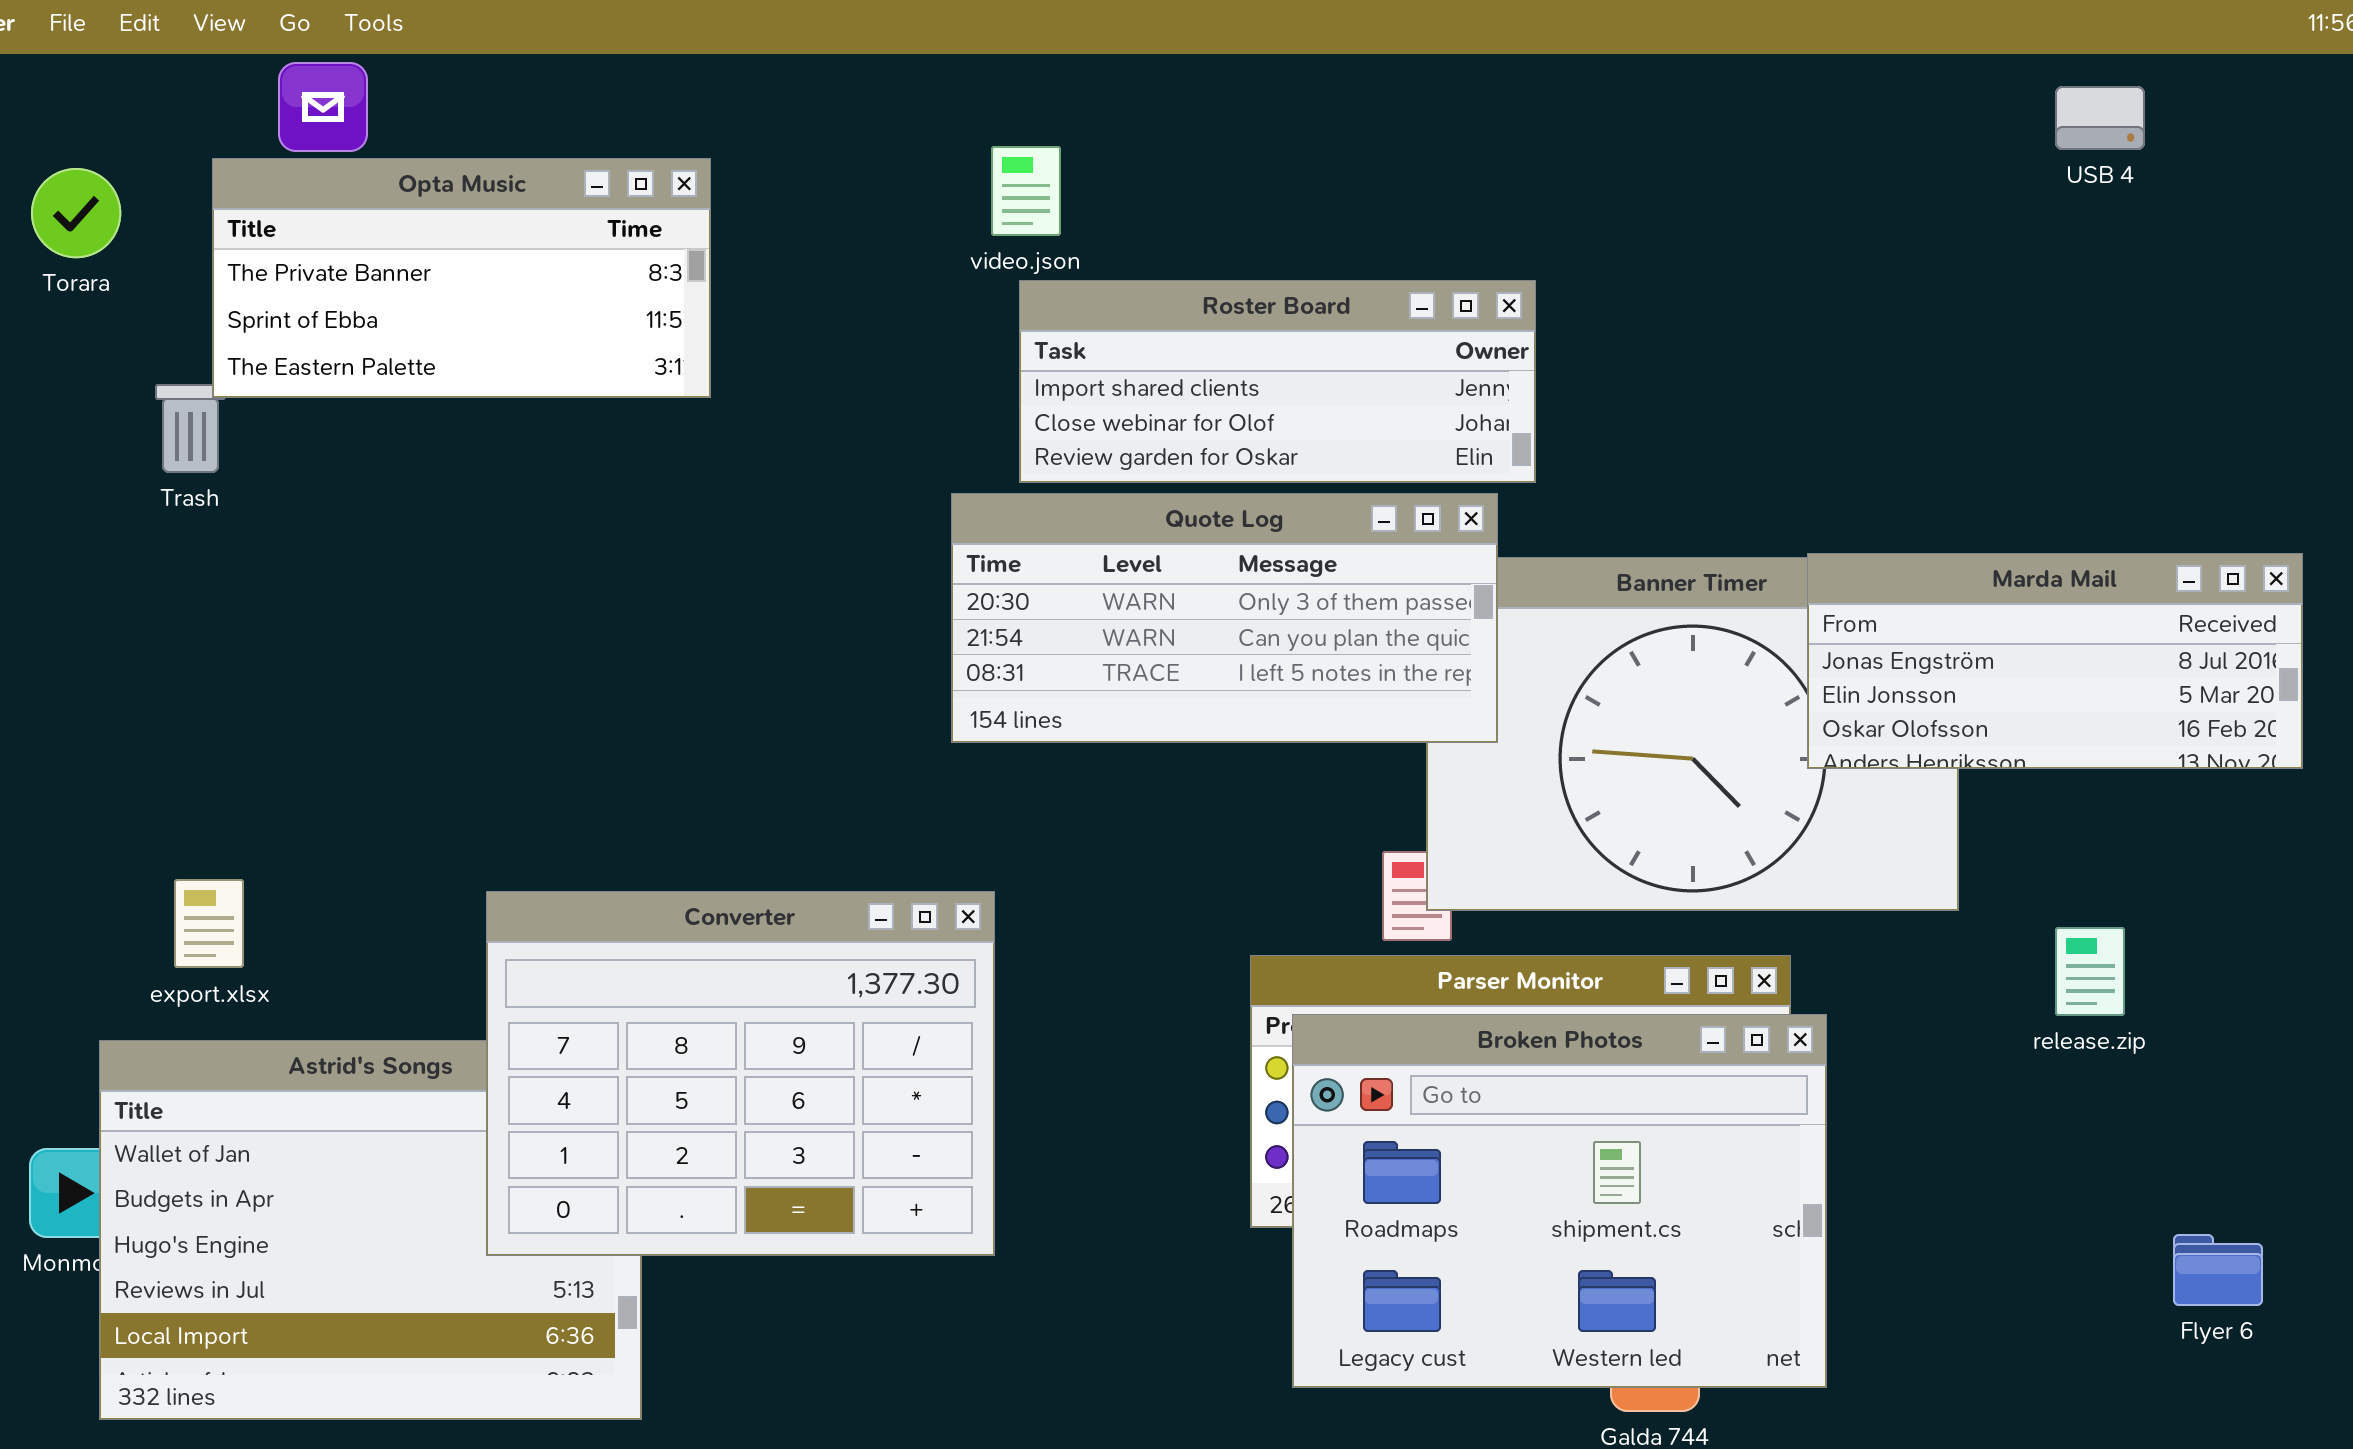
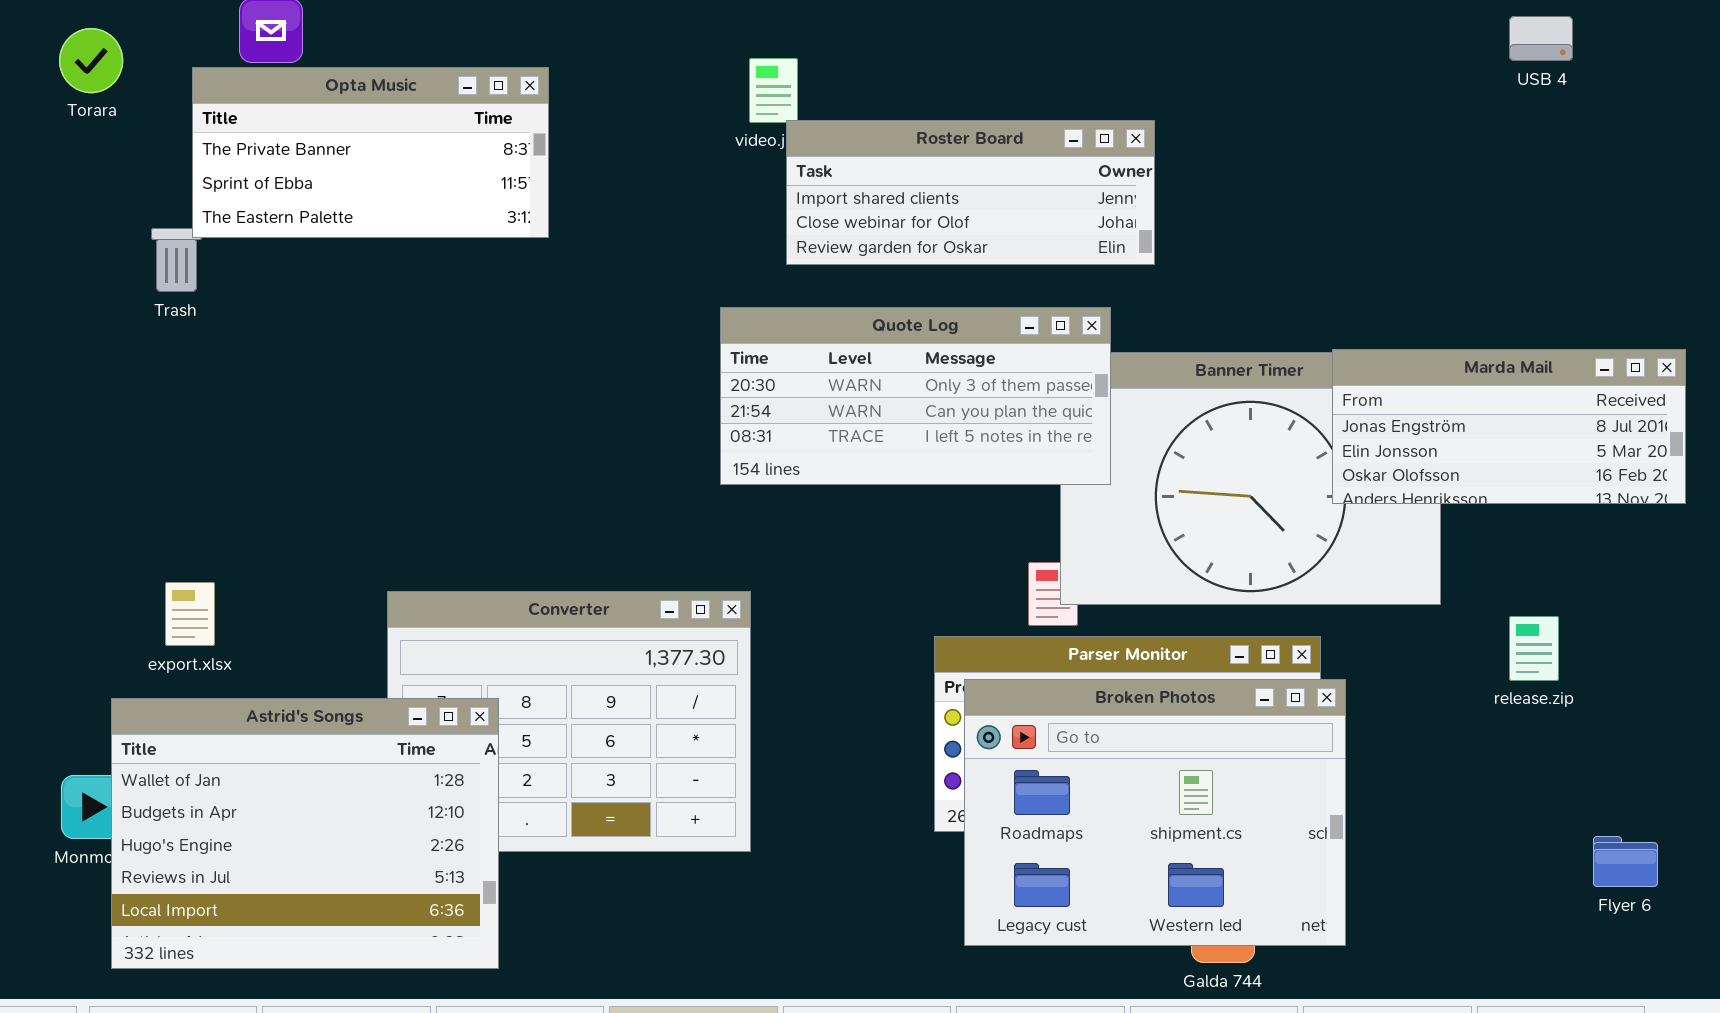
Torara: [31,168,121,258] -> [59,28,123,93], moved
Roster Board: [1019,280,1536,483] -> [786,120,1155,265], moved
Astrid's Songs: [99,1040,642,1420] -> [111,698,499,969], raised

